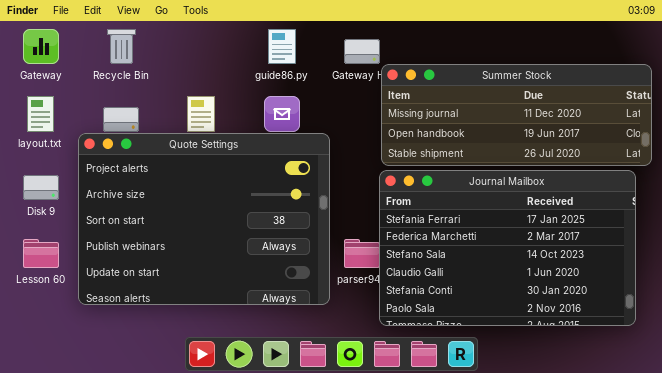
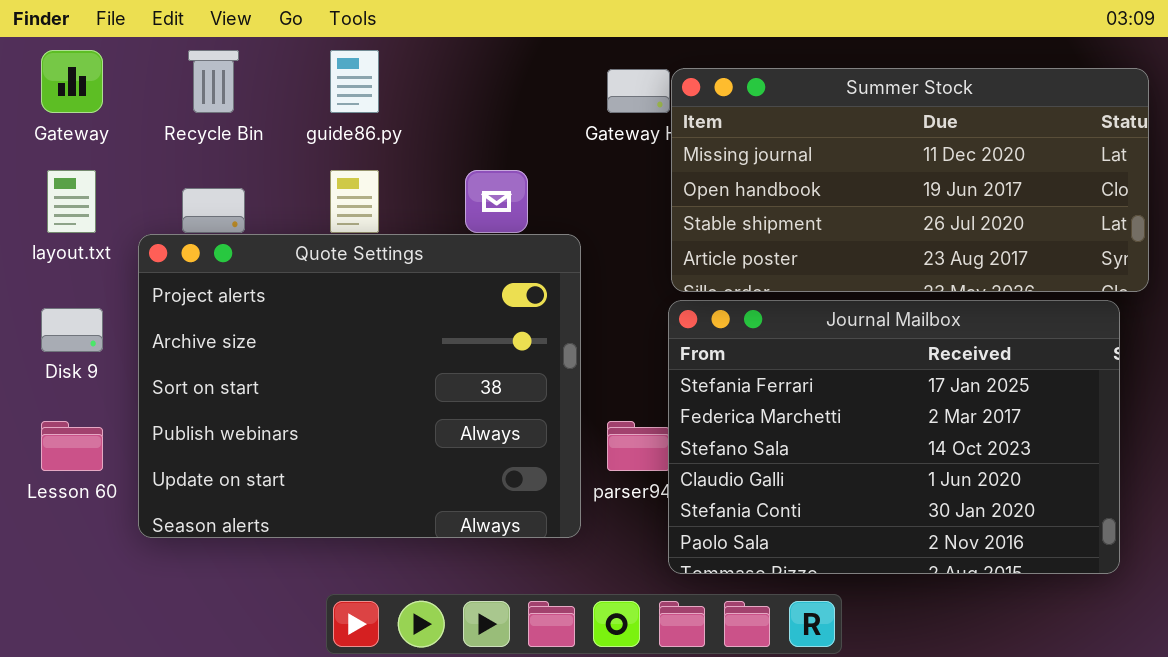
guide86.py: [268,29,296,64] -> [330,50,379,113], moved
Summer Stock: [381,64,652,166] -> [671,68,1149,292], resized

